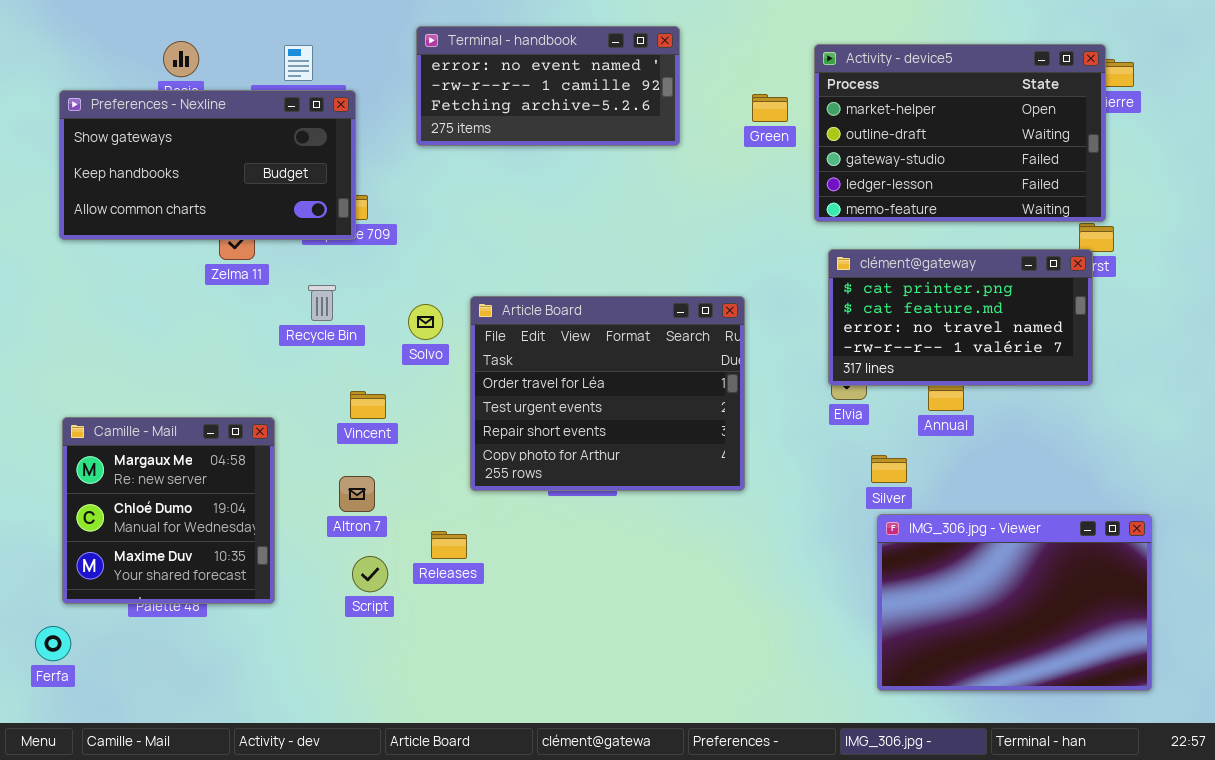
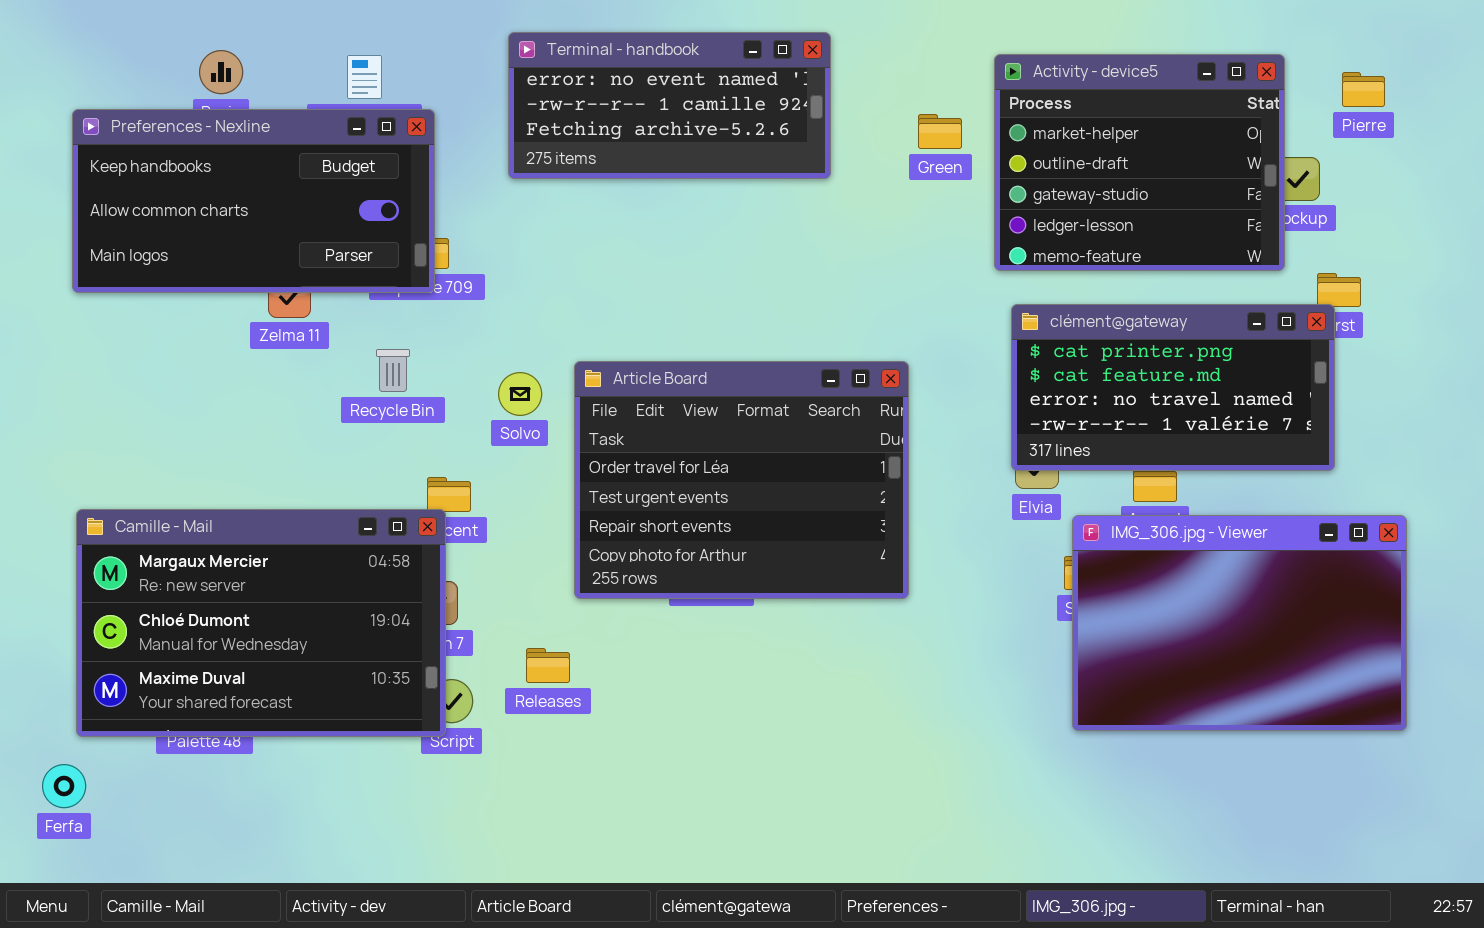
Activity - device5: [814,44,1106,222] -> [994,54,1285,271], resized
Preferences - Nexline: [59,90,356,240] -> [72,109,435,293], scrolled down 1 row
Camille - Mail: [62,417,275,604] -> [76,509,446,737], resized
IMG_306.jpg - Viewer: [877,514,1152,691] -> [1072,515,1407,731], moved

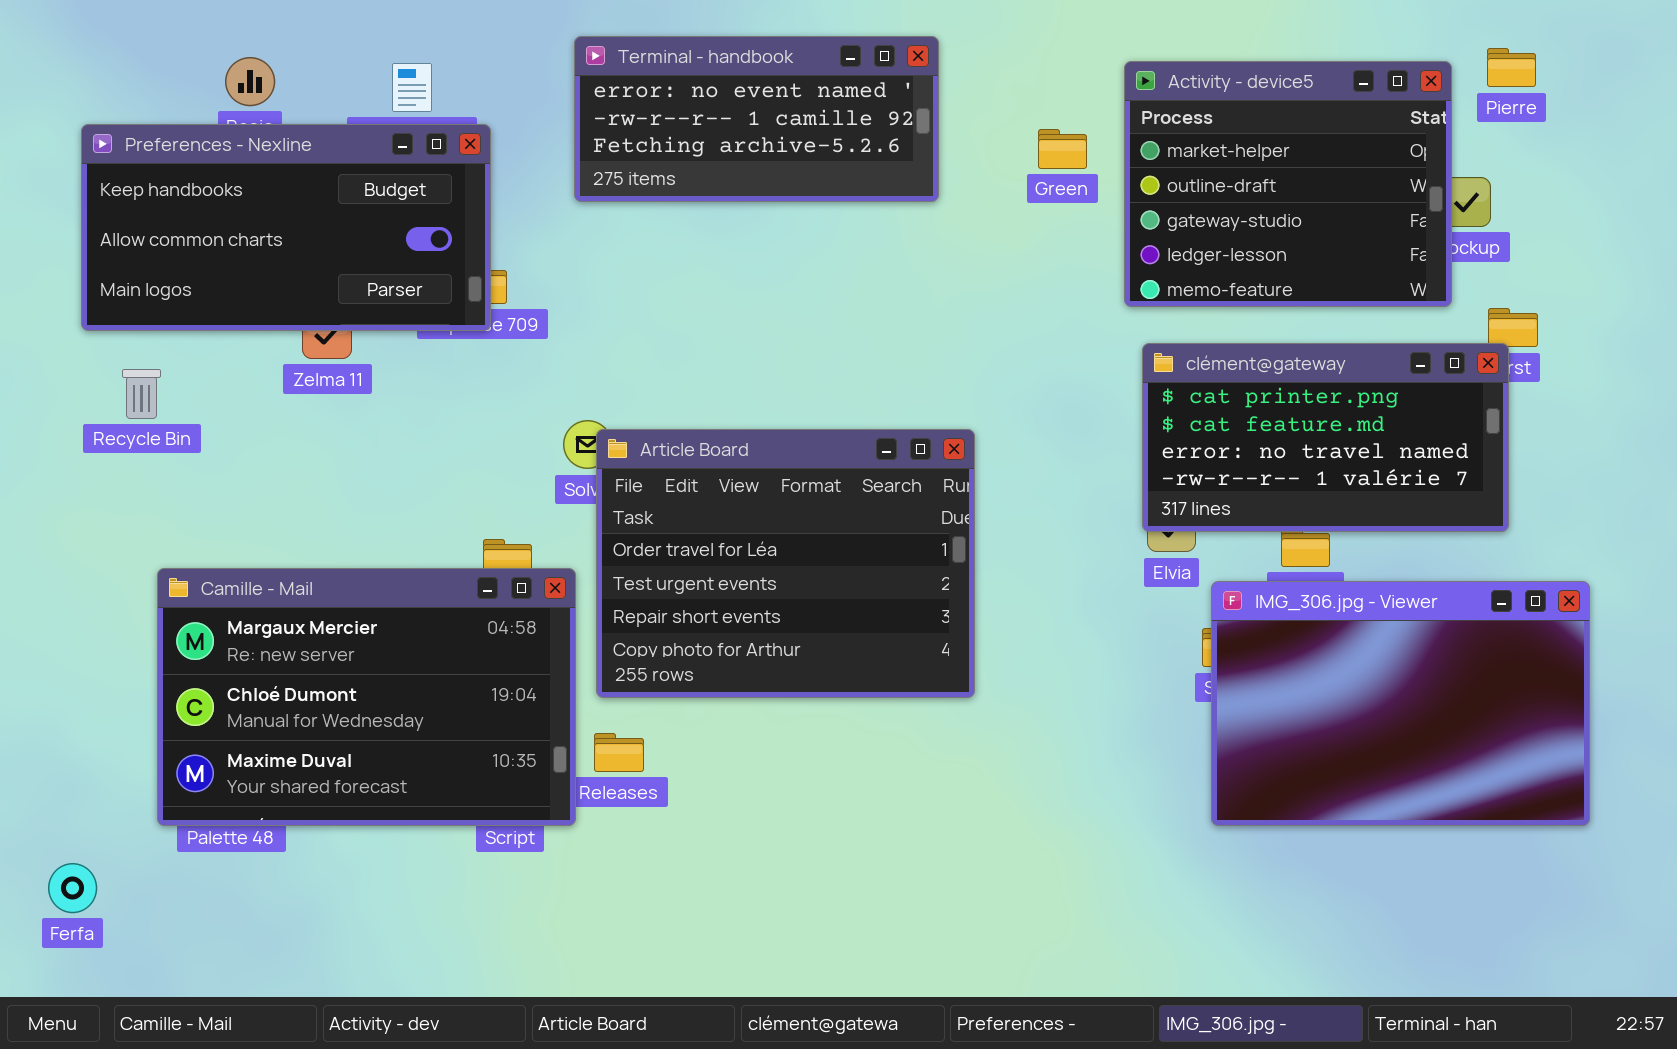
Pierre: [1342,72,1385,107] -> [1487,48,1536,87], moved
Recycle Bin: [376,349,410,392] -> [122,369,161,419], moved
Article Board: [574,361,909,599] -> [596,429,975,698], moved
Camille - Mail: [76,509,446,737] -> [157,568,576,826], moved

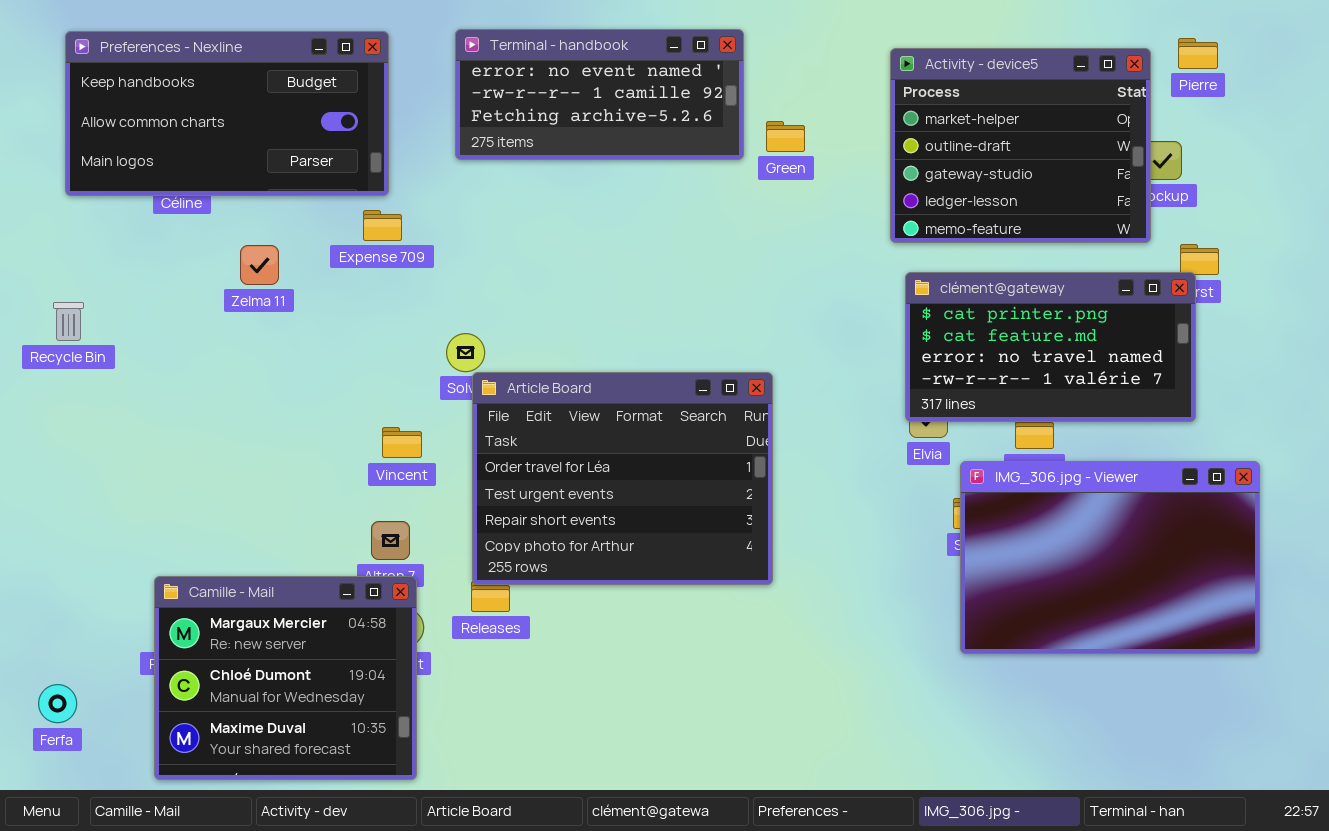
Preferences - Nexline: [81,124,491,331] -> [65,31,389,196], moved
Green: [1038,129,1087,169] -> [766,121,805,152], moved
Recycle Bin: [122,369,161,419] -> [53,302,84,341], moved
Article Board: [596,429,975,698] -> [472,372,773,585], moved
Camille - Mail: [157,568,576,826] -> [154,576,417,780], moved, resized

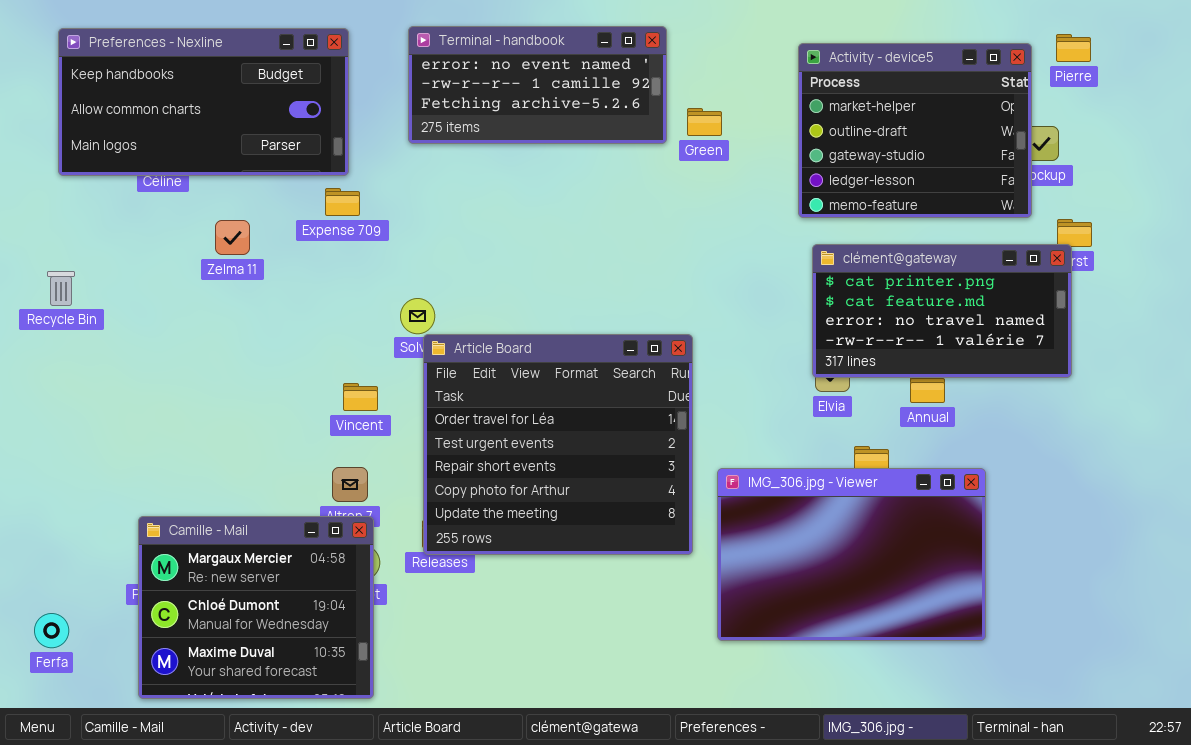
Article Board: [472,372,773,585] -> [423,334,693,555], resized
IMG_306.jpg - Viewer: [960,461,1260,654] -> [717,468,986,641], moved

